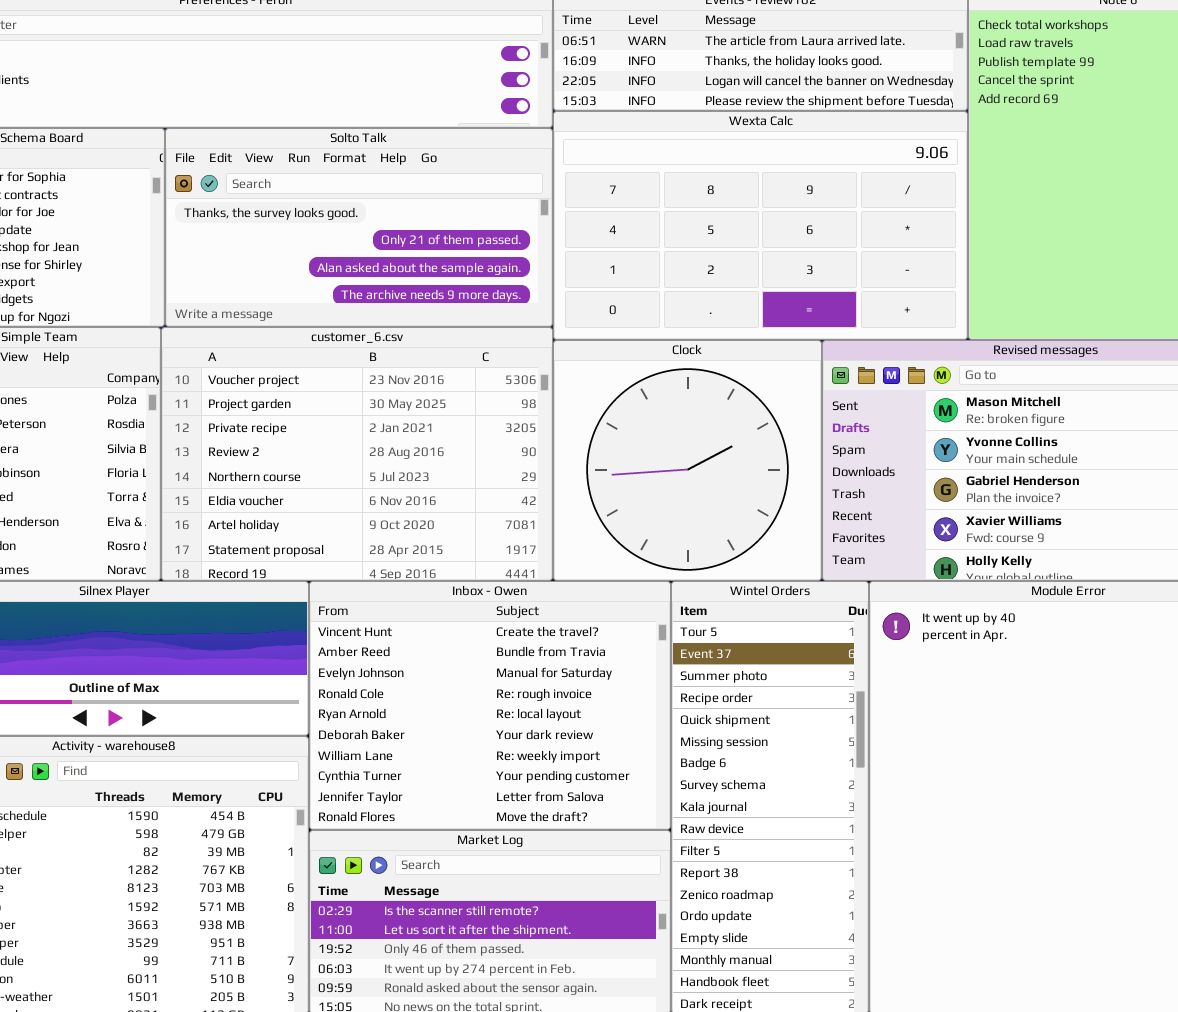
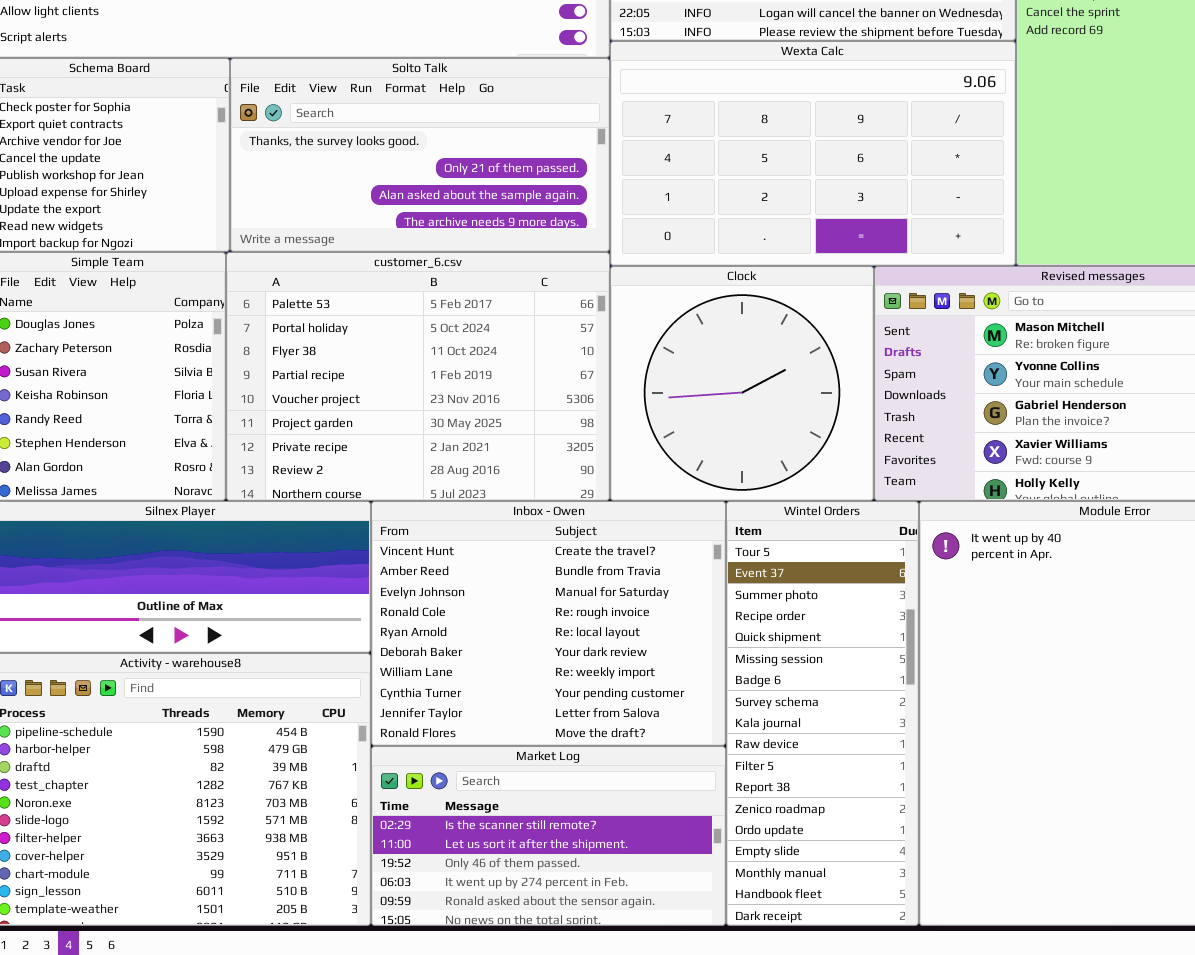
customer_6.csv: [161,327,553,581] -> [226,252,610,501], scrolled up 4 rows

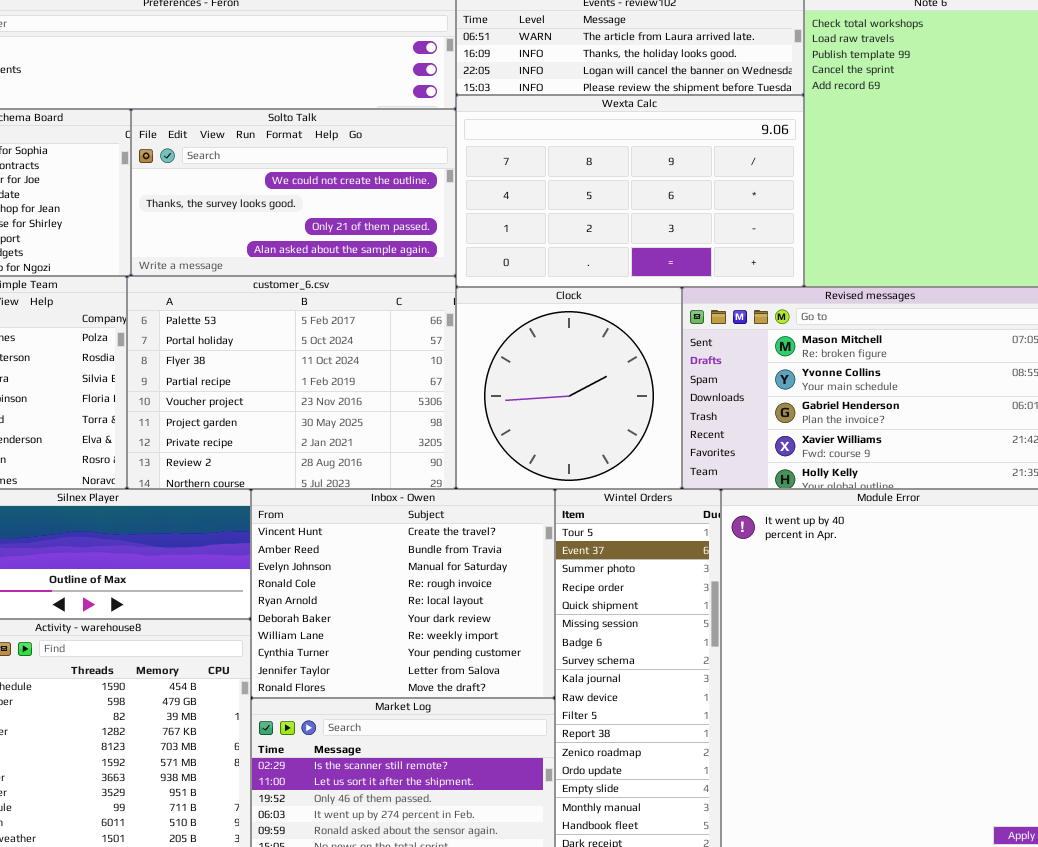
Solto Talk: [230,58,610,252] -> [131,109,456,276], scrolled up 1 row

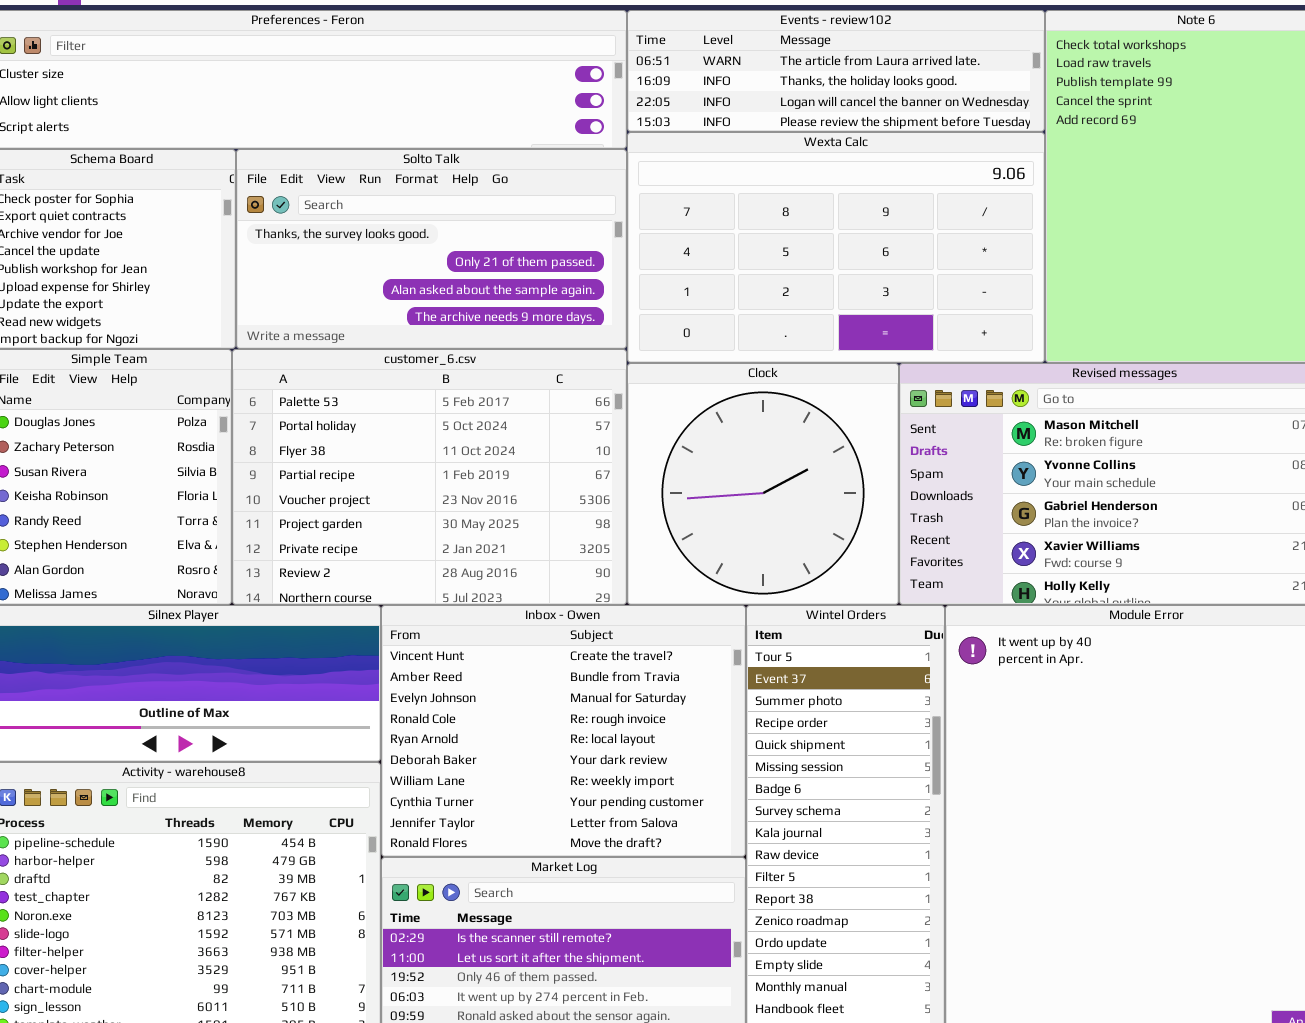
Solto Talk: [131,109,456,276] -> [236,149,627,349], scrolled down 1 row

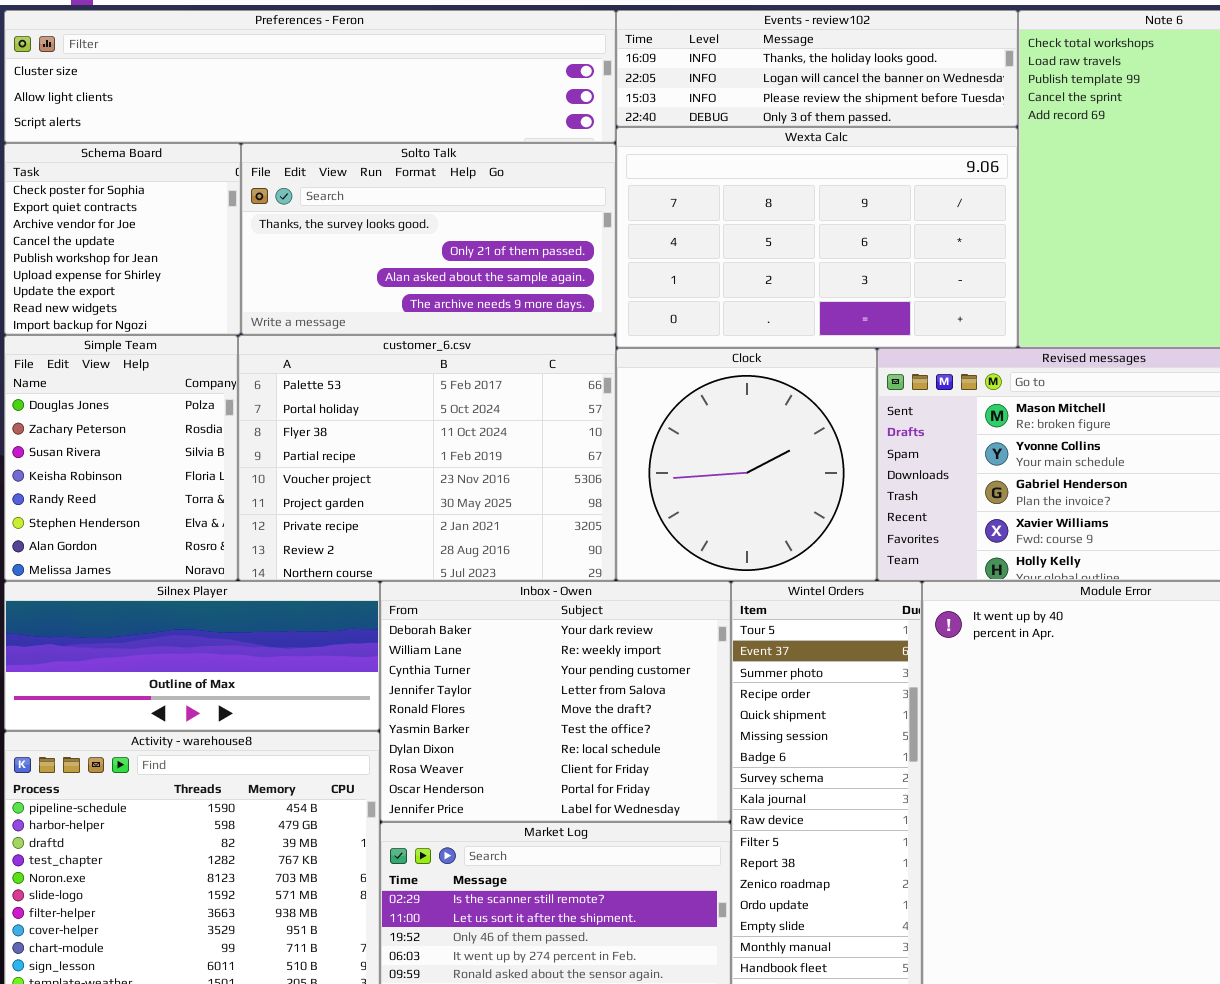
Events - review102: [627,10,1045,132] -> [616,10,1018,127], scrolled down 1 row
Inbox - Owen: [381,605,746,857] -> [380,581,731,822], scrolled down 5 rows

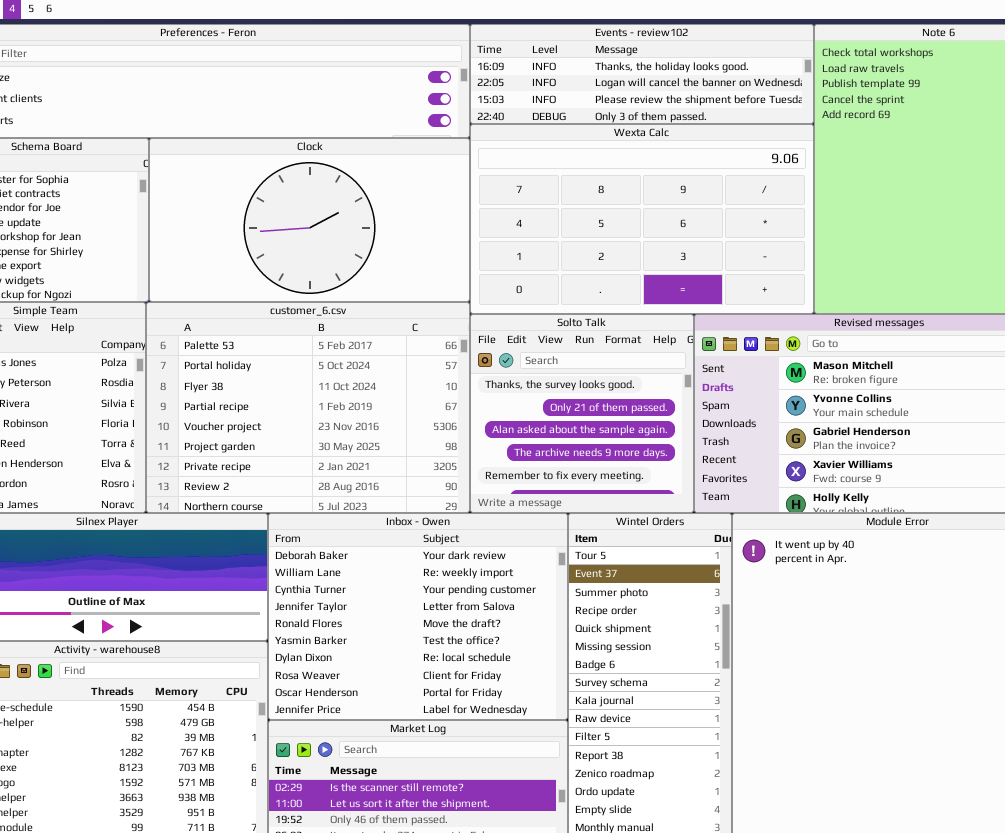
Solto Talk: [241,143,616,335] -> [470,314,694,513], moved, resized
Clock: [616,348,877,581] -> [149,138,470,302], moved, resized

